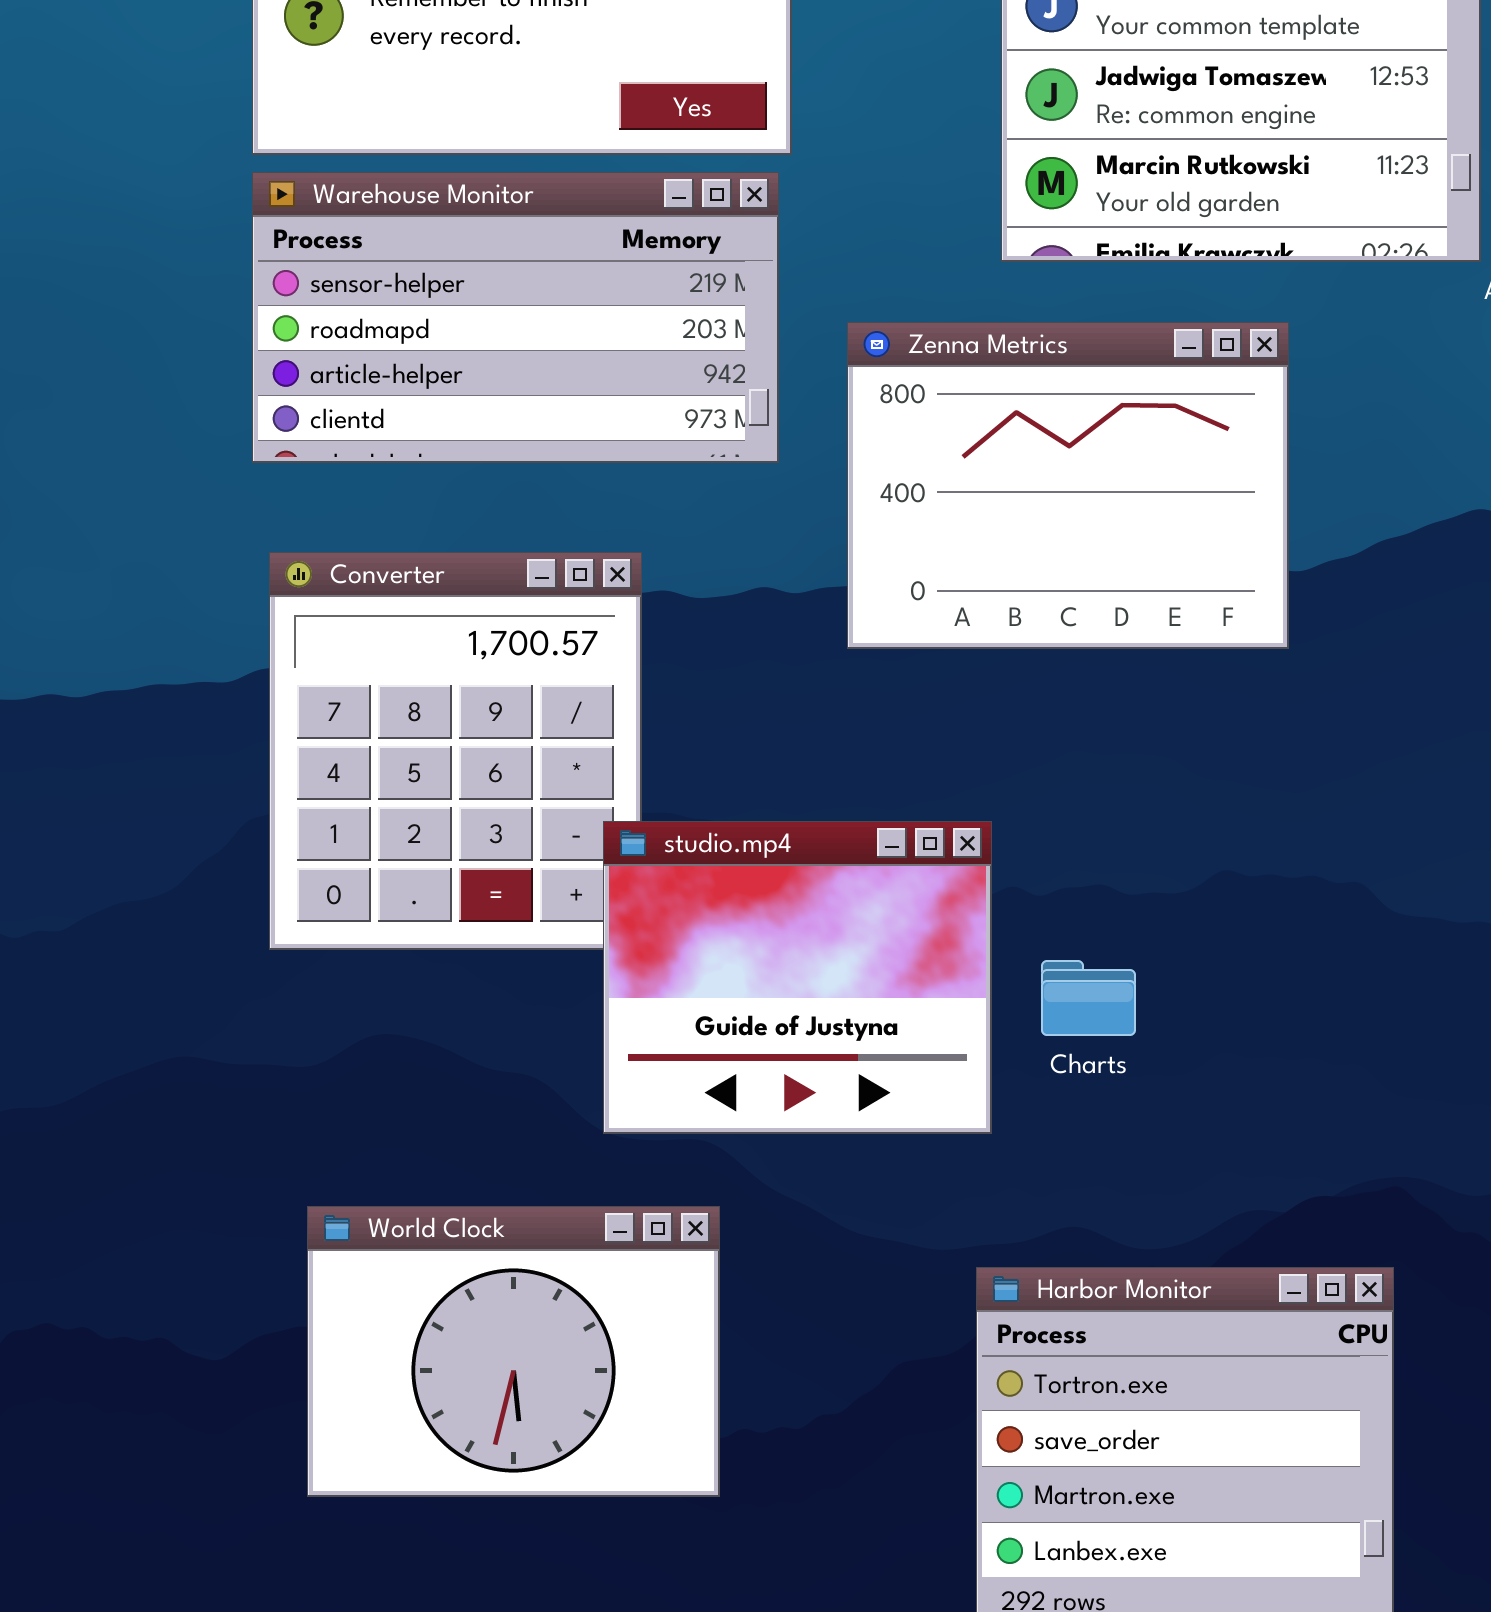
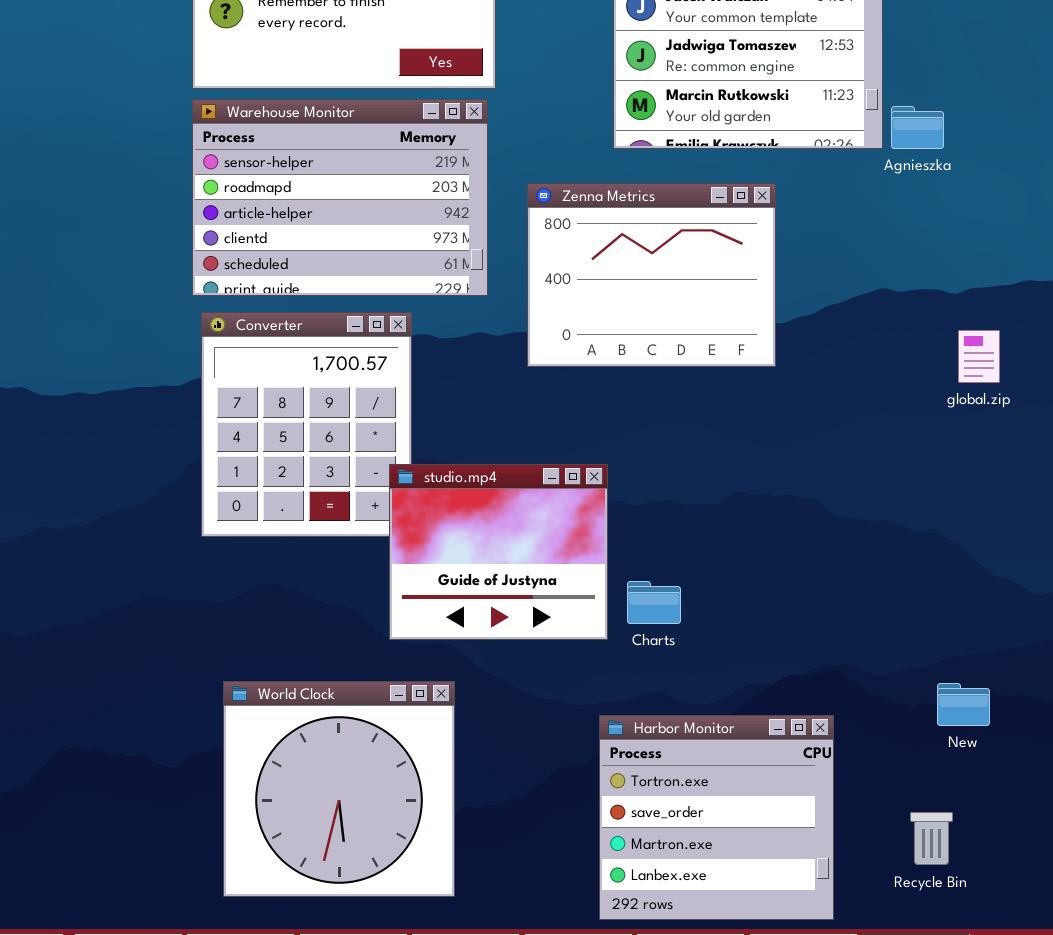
Warehouse Monitor: [252,172,779,463] -> [192,99,488,296], resized
Charts: [1041,960,1136,1036] -> [627,581,681,624], moved
World Clock: [307,1206,720,1497] -> [223,681,455,897], resized

